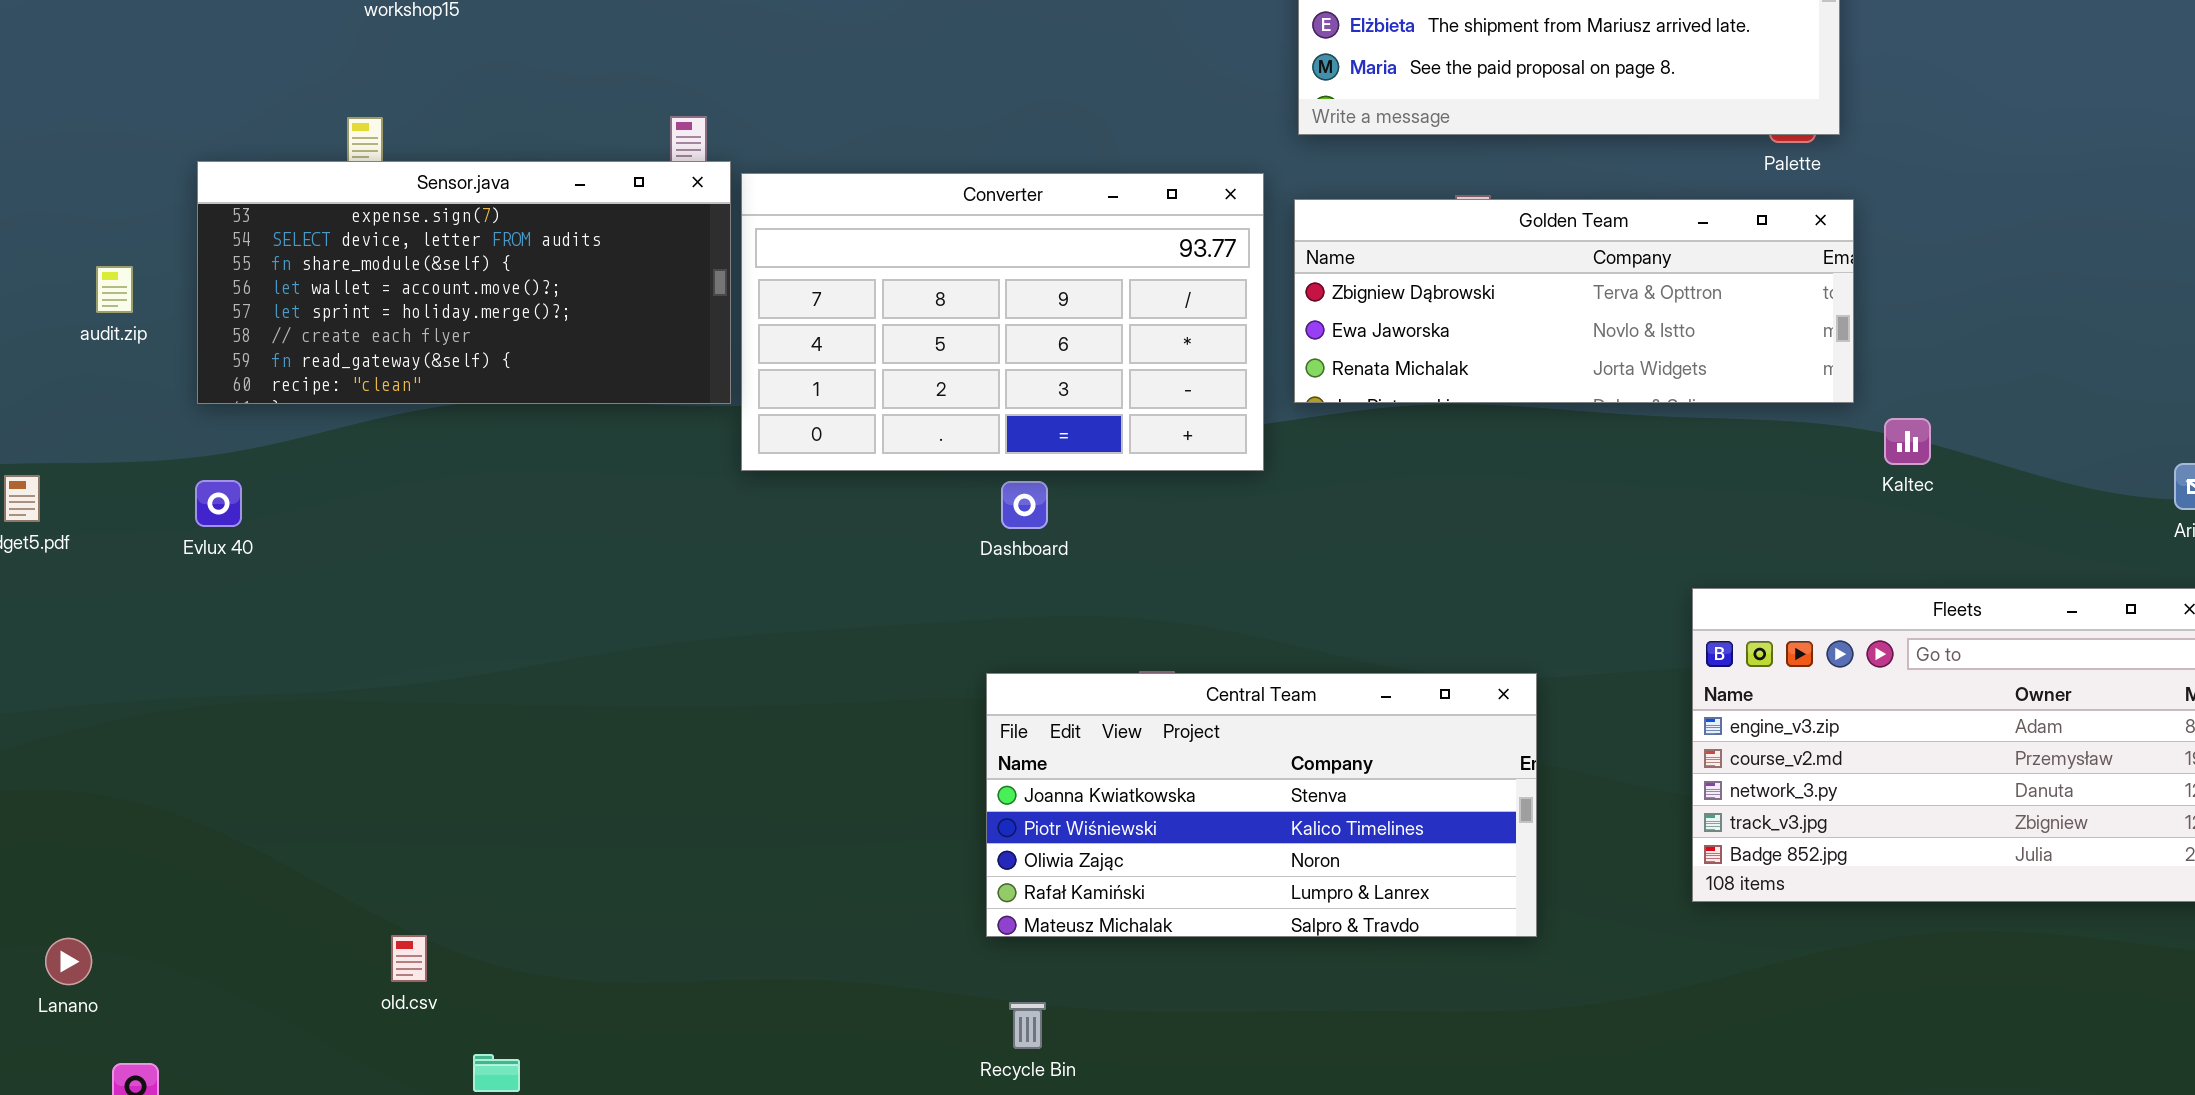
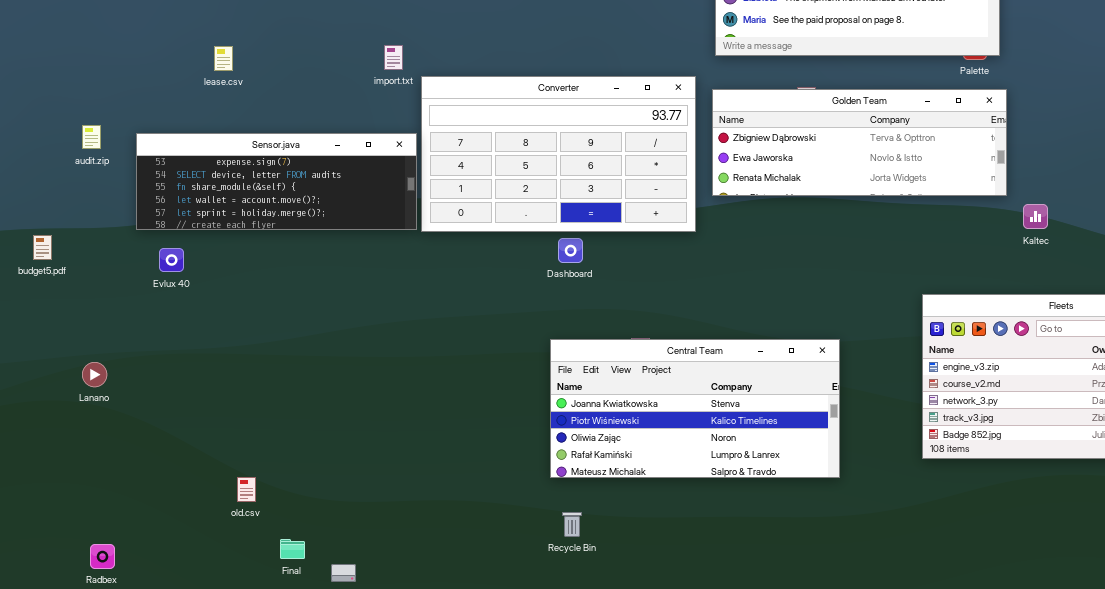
Sensor.java: [197,161,731,404] -> [136,133,417,230], moved, resized
Evlux 40: [195,480,242,527] -> [159,248,184,272], moved
Lanano: [45,938,92,985] -> [82,362,107,387], moved

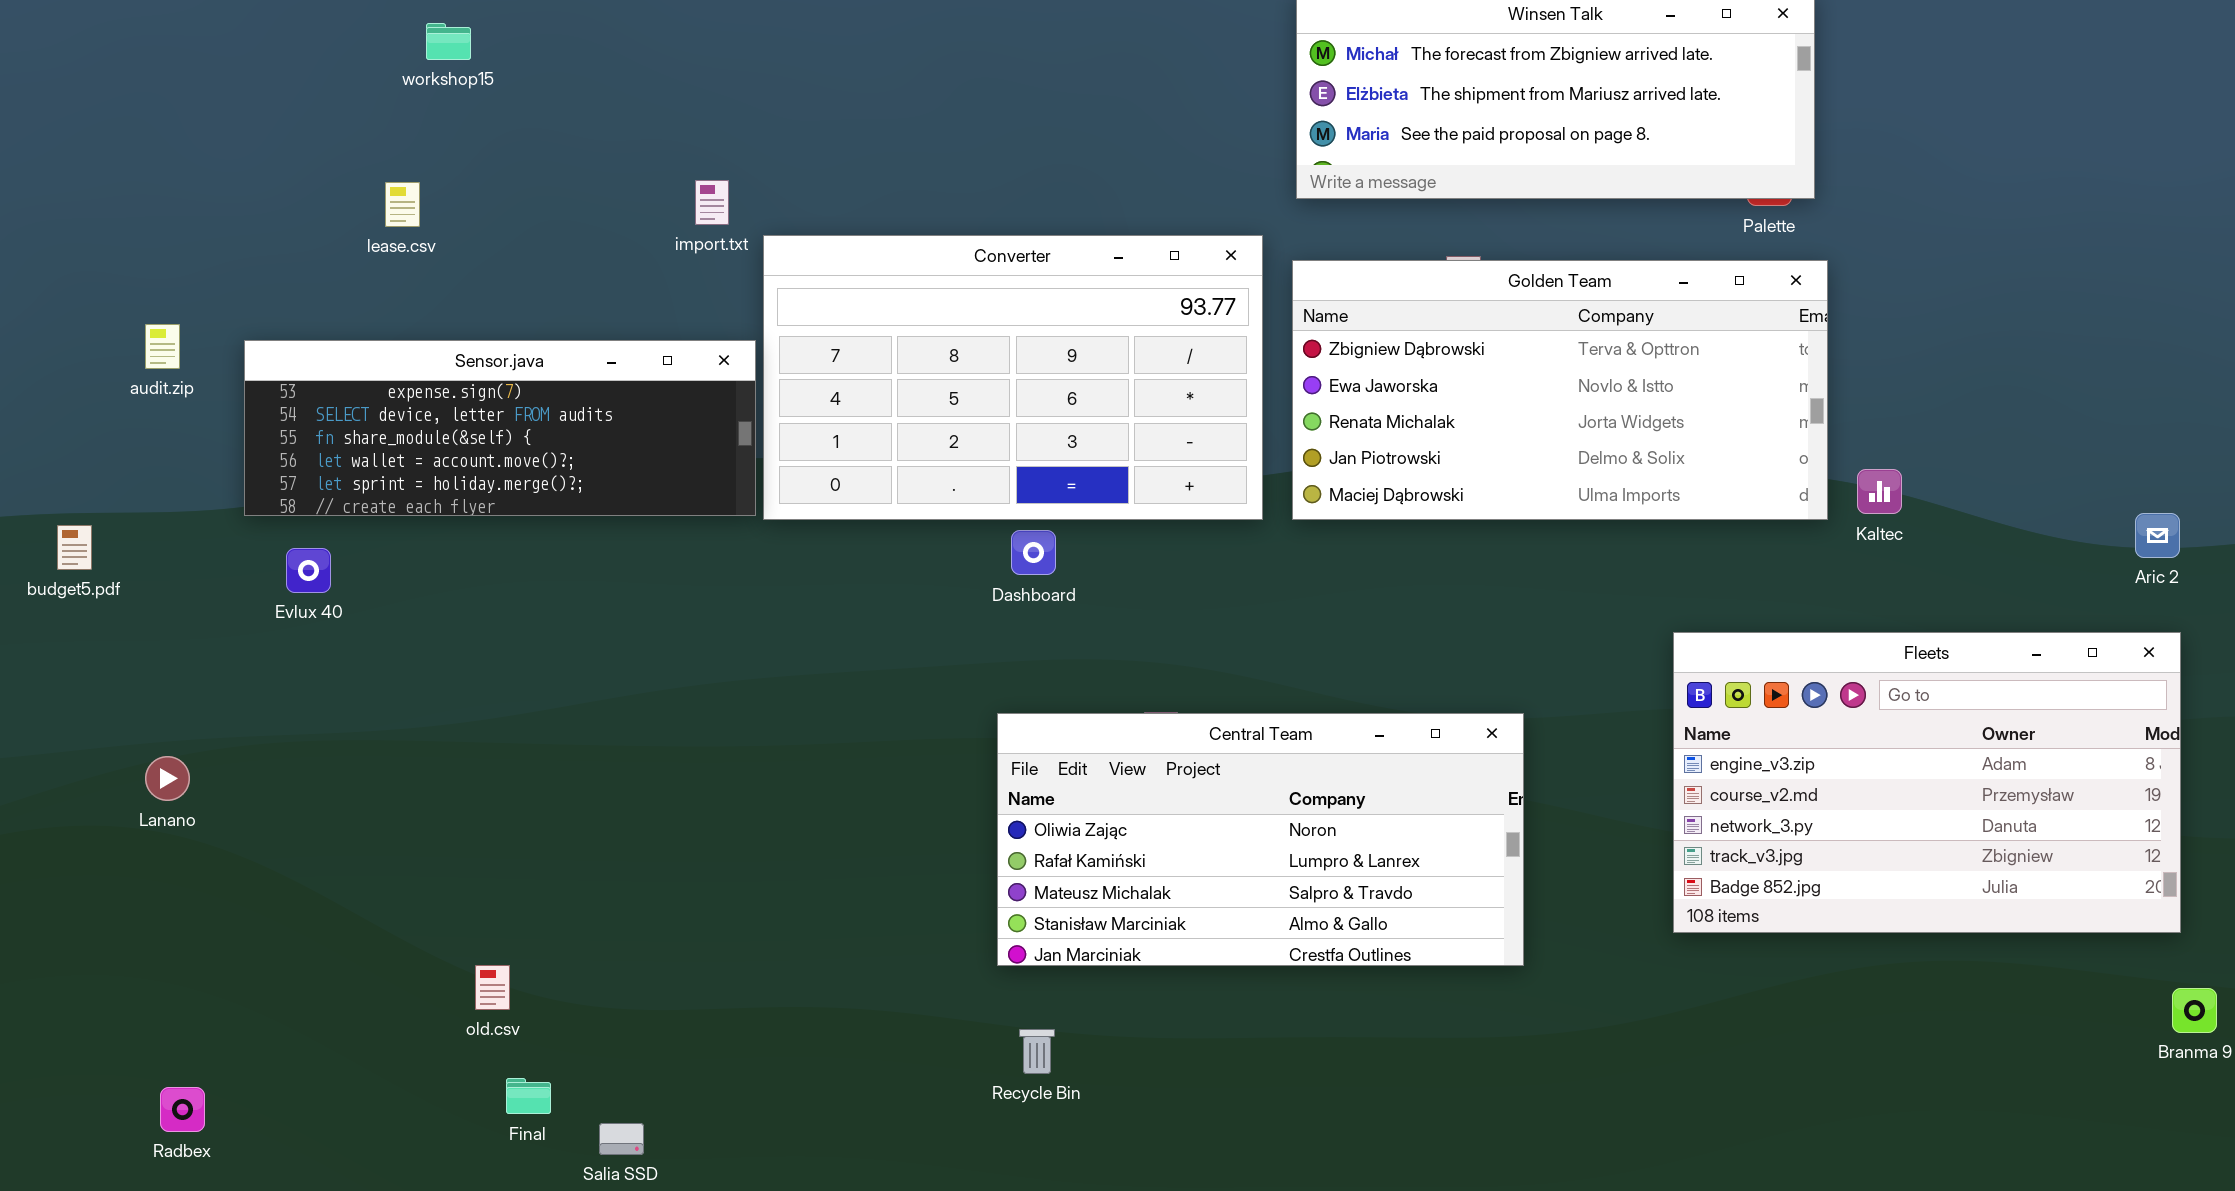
Golden Team: [712,89,1007,196] -> [1292,260,1828,520], resized
Central Team: [550,339,840,478] -> [997,713,1524,966], scrolled down 2 rows
old.csv: [237,477,256,502] -> [475,965,510,1010], moved

